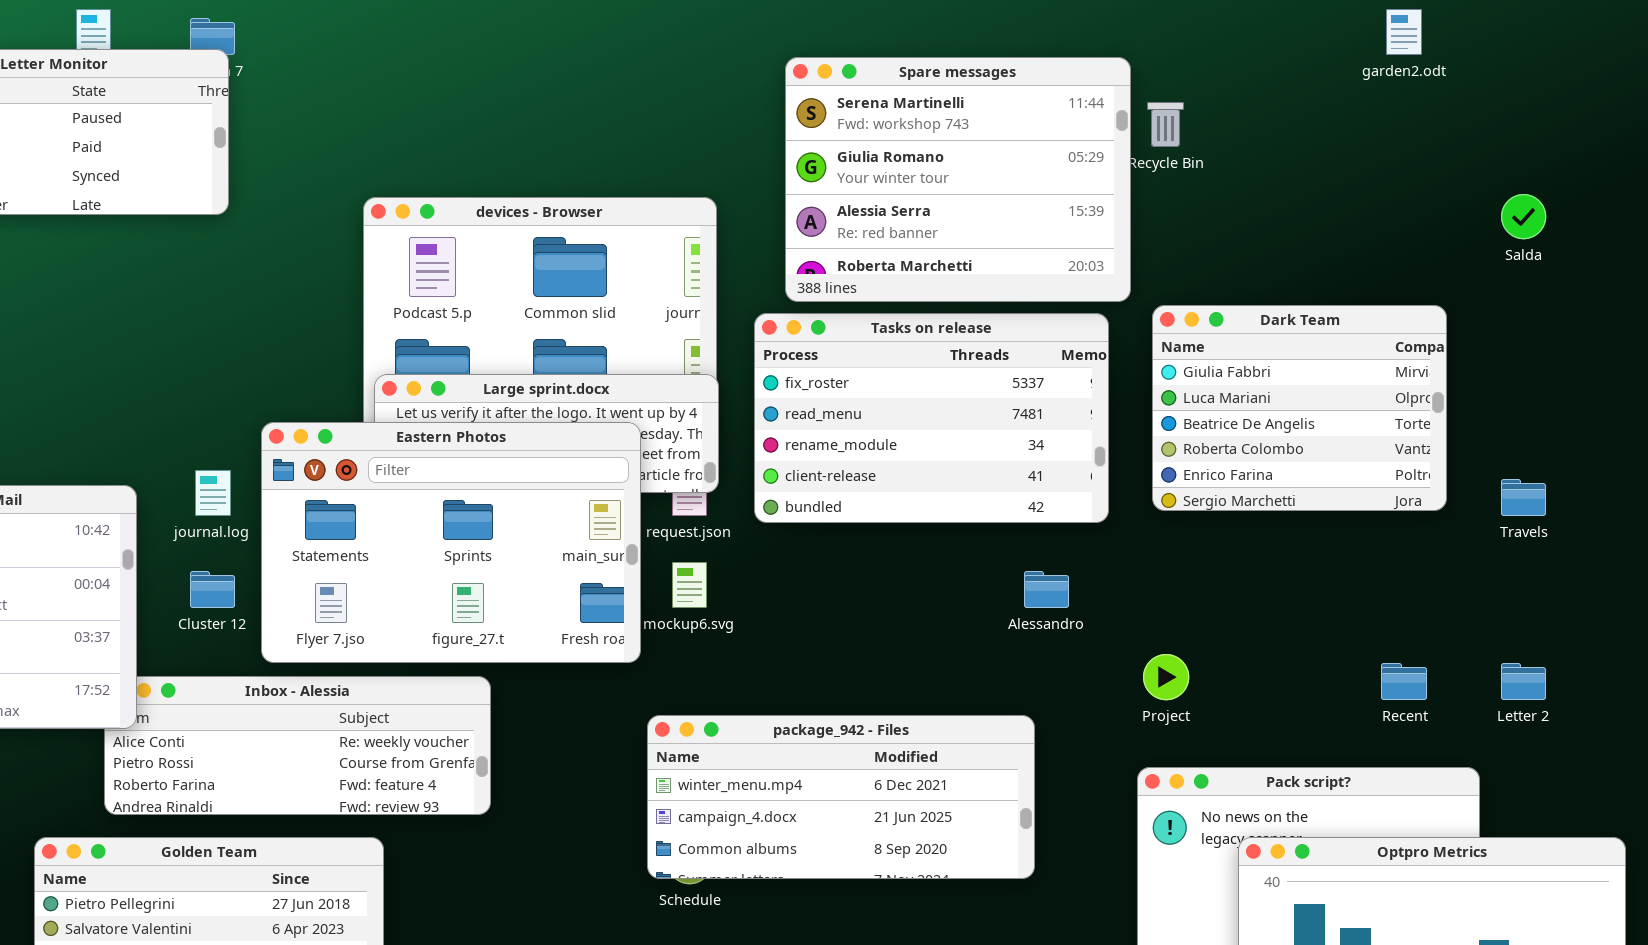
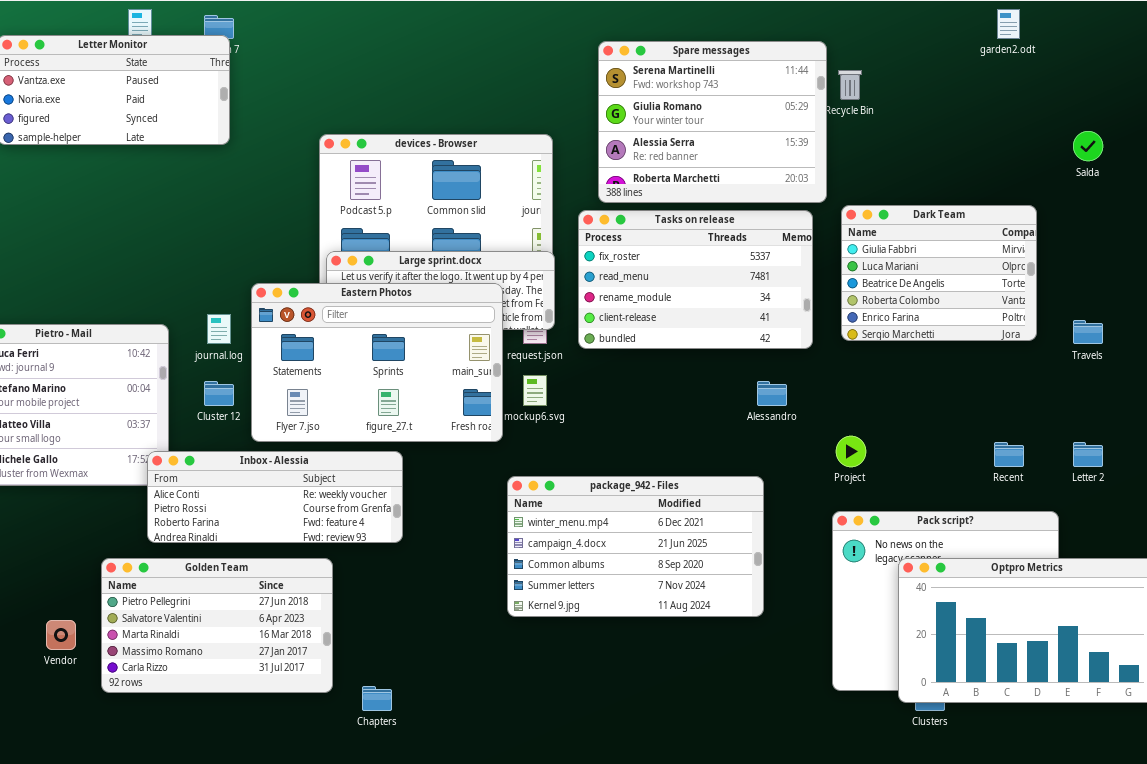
Inbox - Alessia: [104,676,491,815] -> [147,451,403,543], raised
package_942 - Files: [647,715,1035,879] -> [507,476,764,617], resized

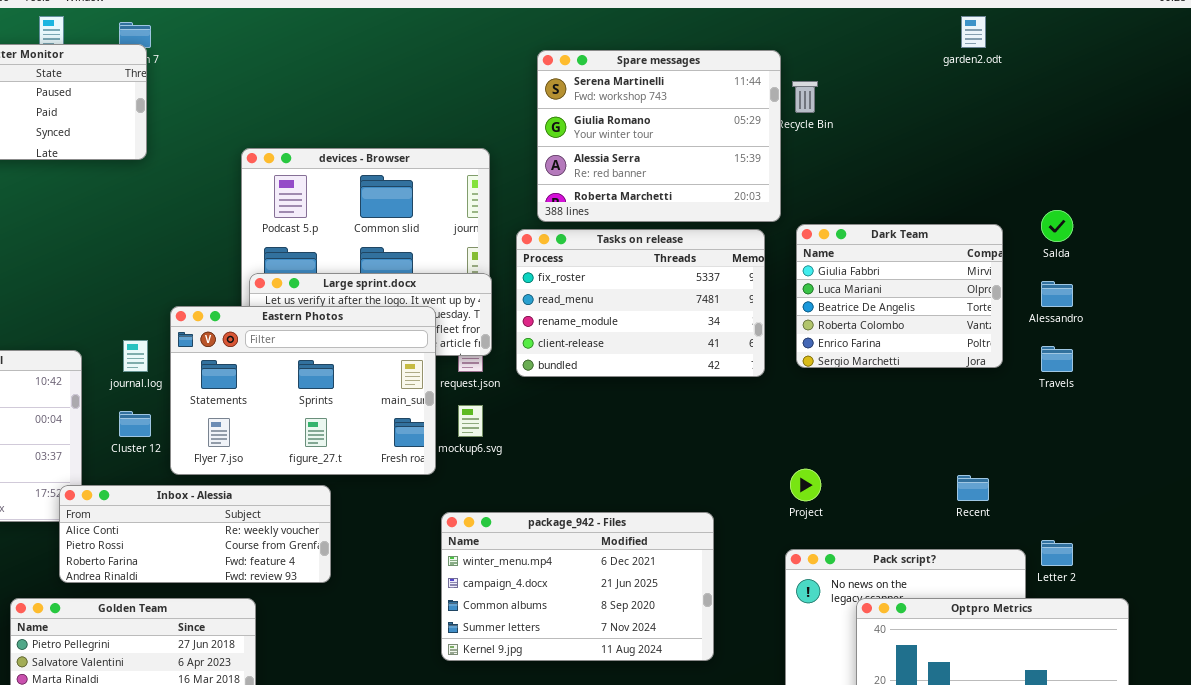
Salda: [1073,131,1103,161] -> [1041,210,1073,242], moved
Alessandro: [757,381,787,406] -> [1041,281,1073,307], moved
Letter 2: [1073,442,1103,467] -> [1041,540,1073,566], moved

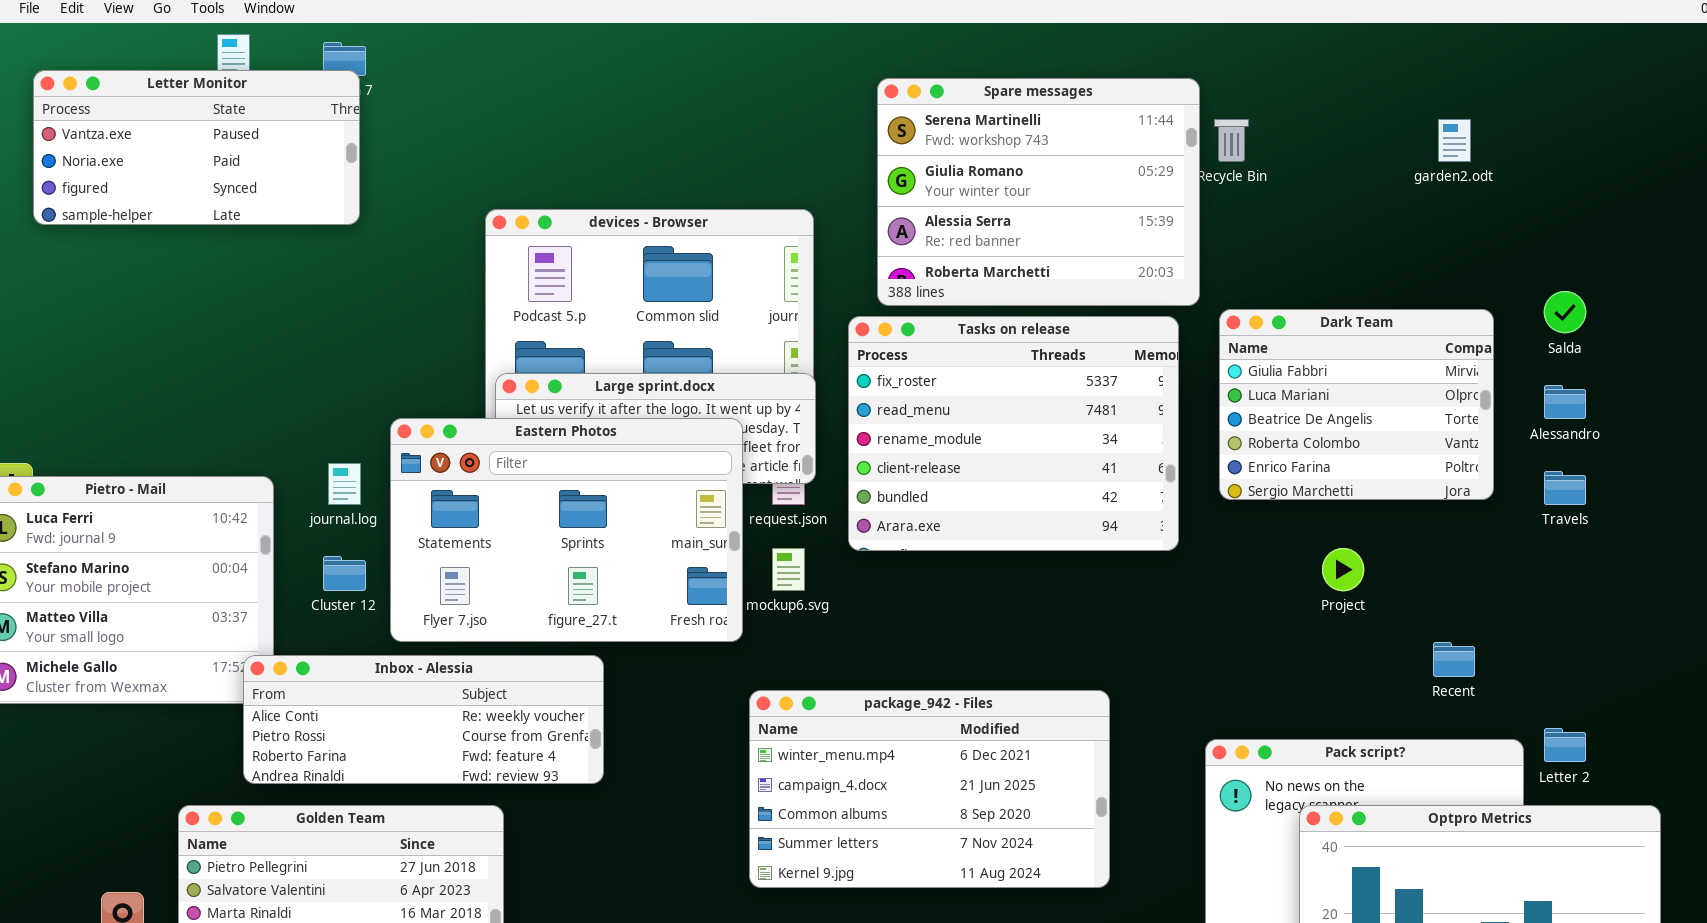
garden2.odt: [961,16,986,48] -> [1438,119,1471,162], moved
Tasks on release: [516,229,765,377] -> [848,316,1179,551], resized
Project: [790,469,821,501] -> [1322,548,1364,591], moved

